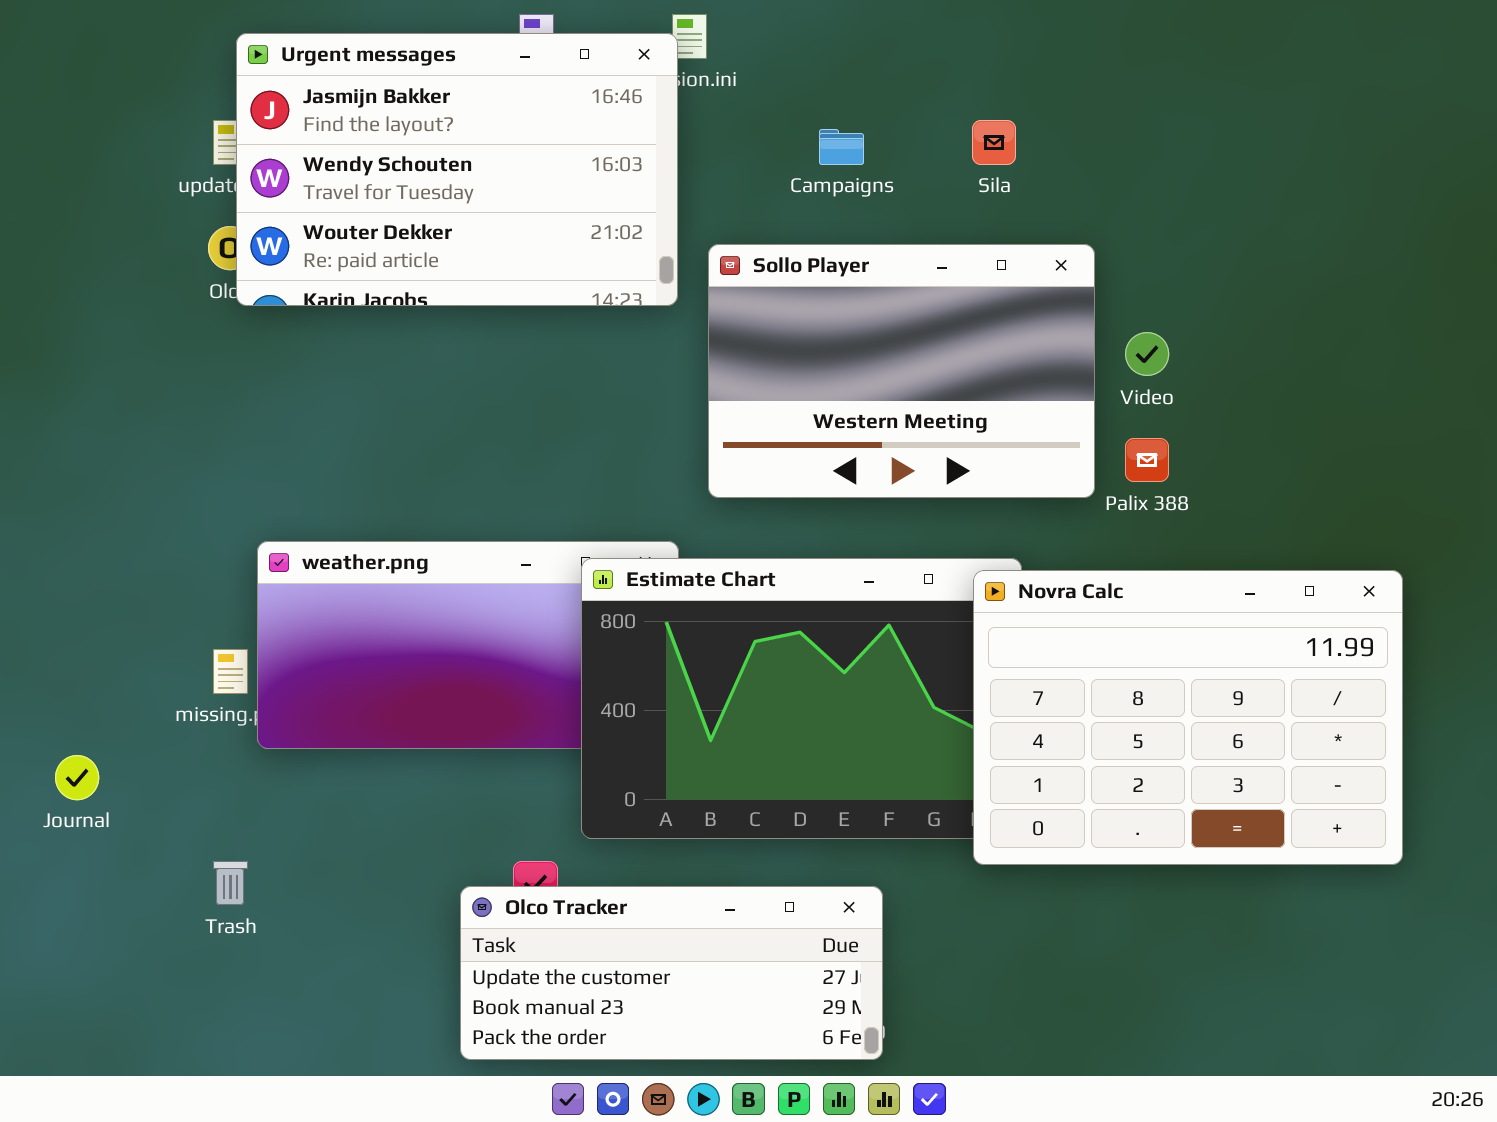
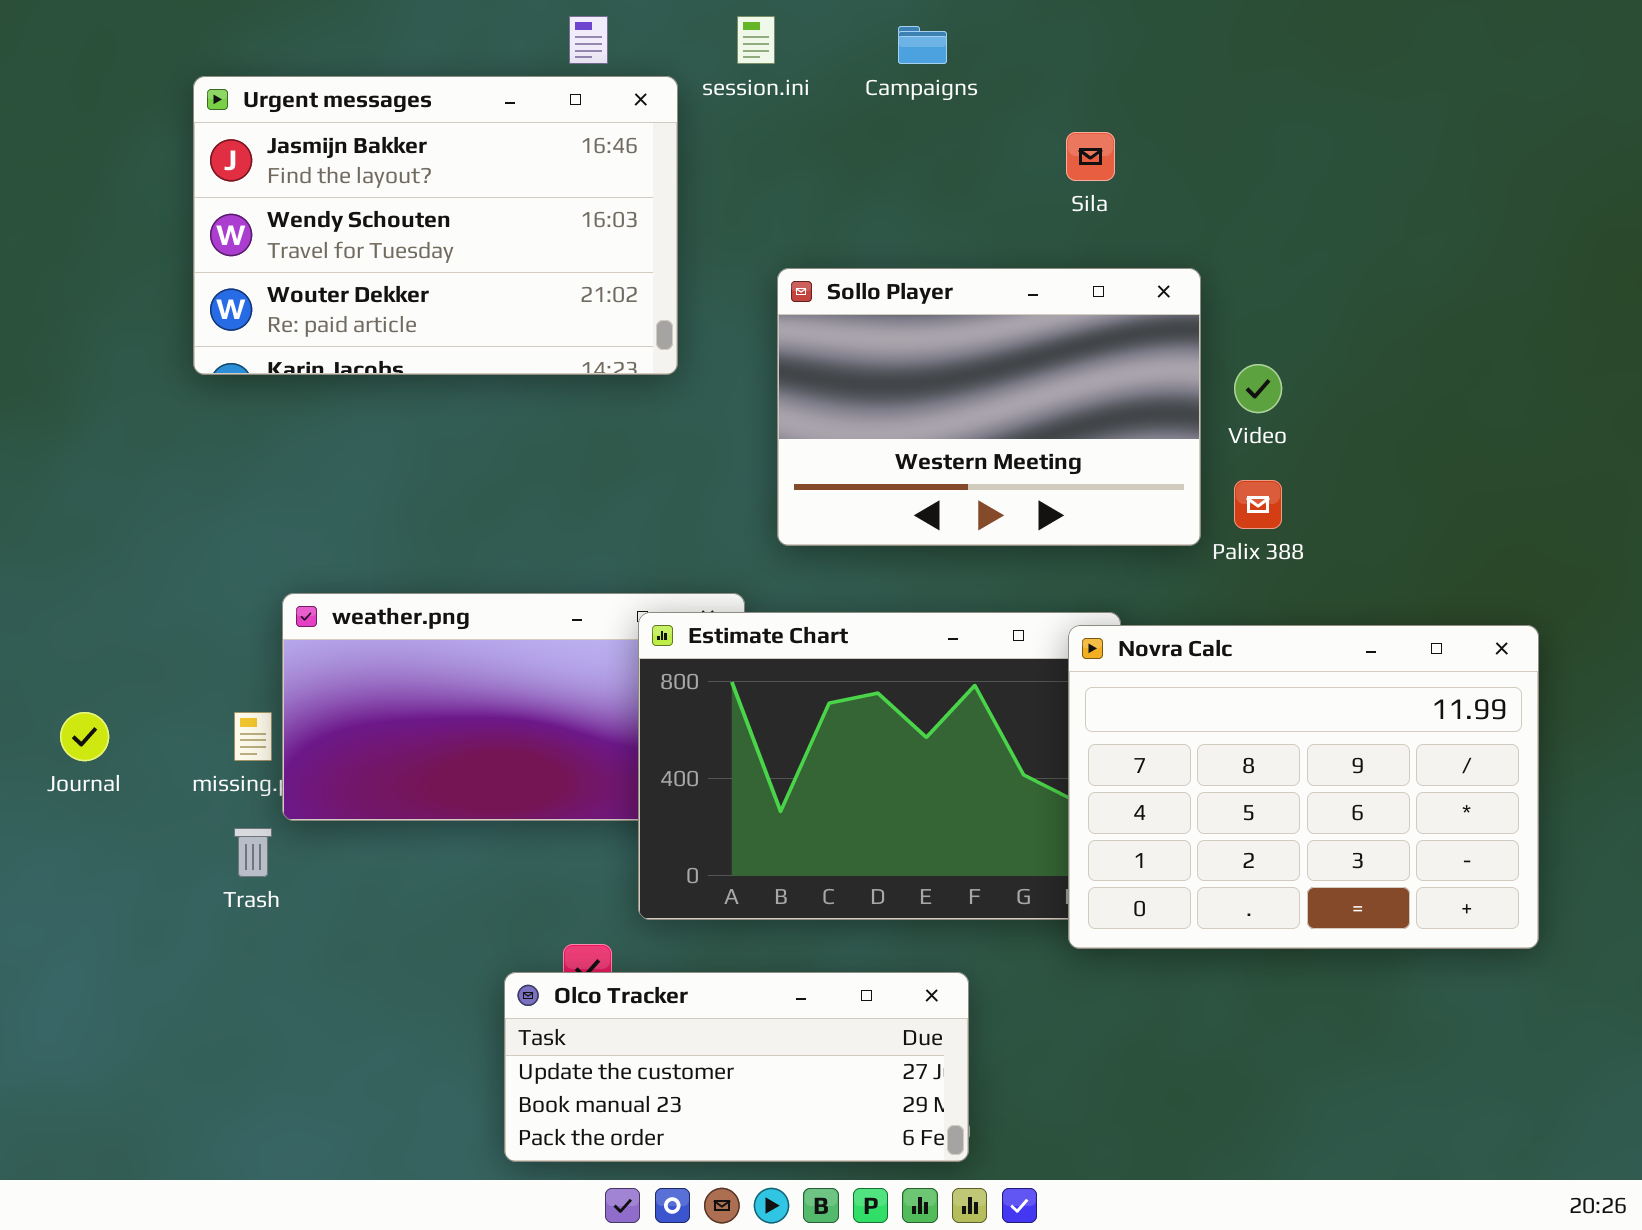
Urgent messages: [236,33,678,306] -> [193,76,678,375], moved
Campaigns: [819,129,864,165] -> [898,26,947,64], moved
Journal: [55,755,99,800] -> [60,712,109,761], moved
Trash: [213,861,248,905] -> [234,828,272,877], moved

